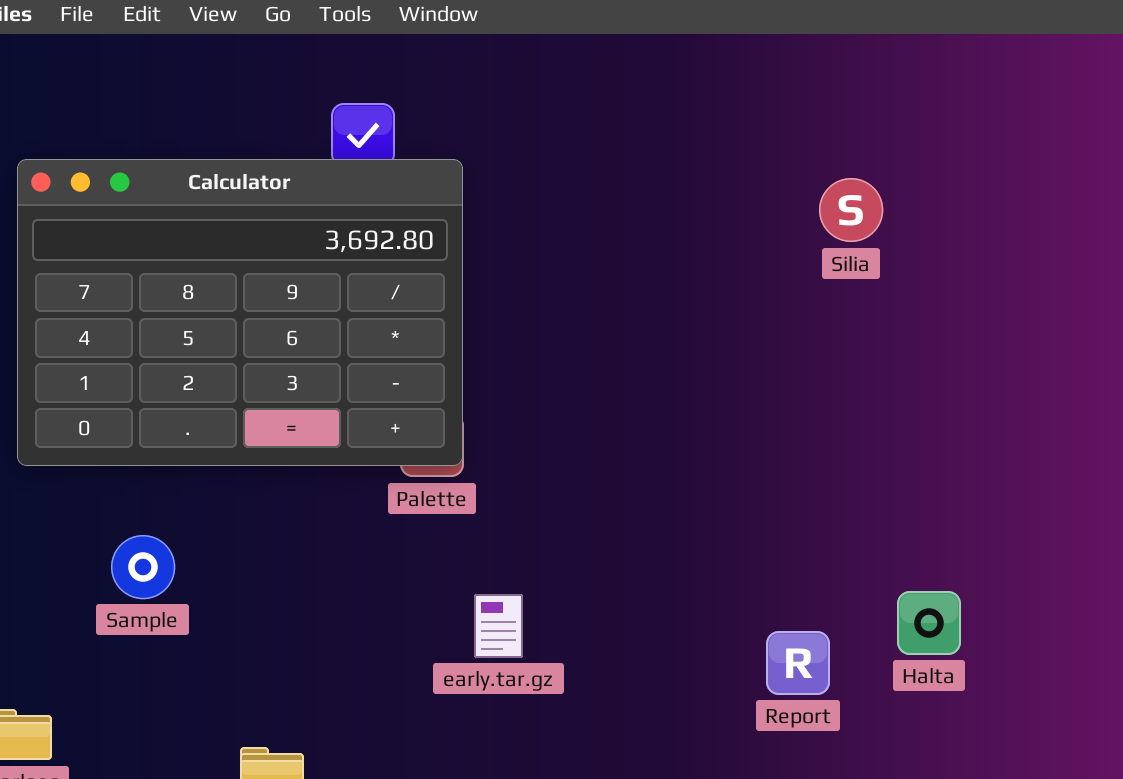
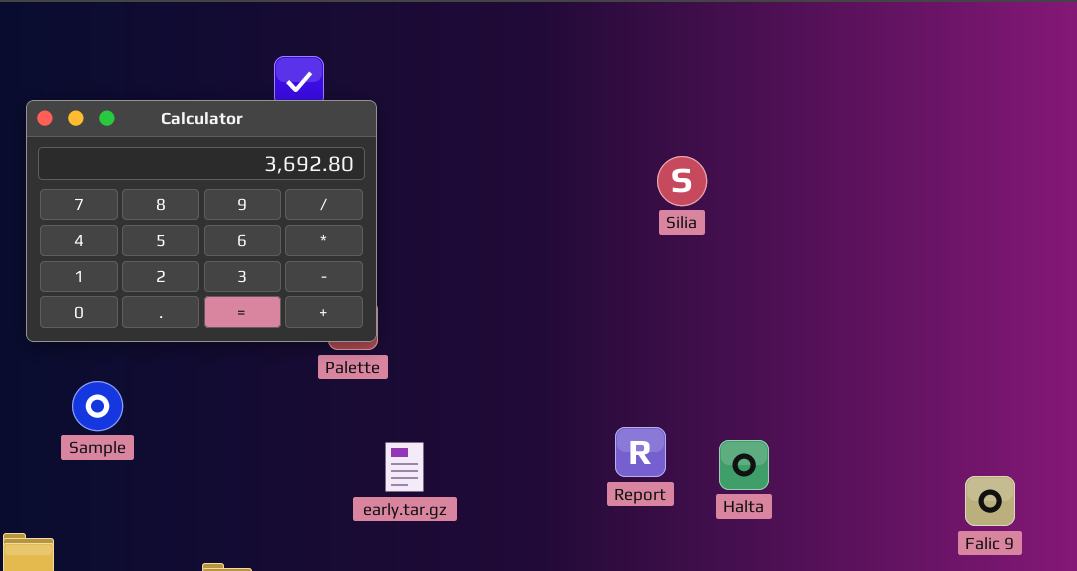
Silia: [819,178,883,242] -> [657,156,707,206], moved
Sample: [111,535,175,599] -> [72,381,123,431], moved
Report: [766,631,830,695] -> [615,427,666,477], moved

